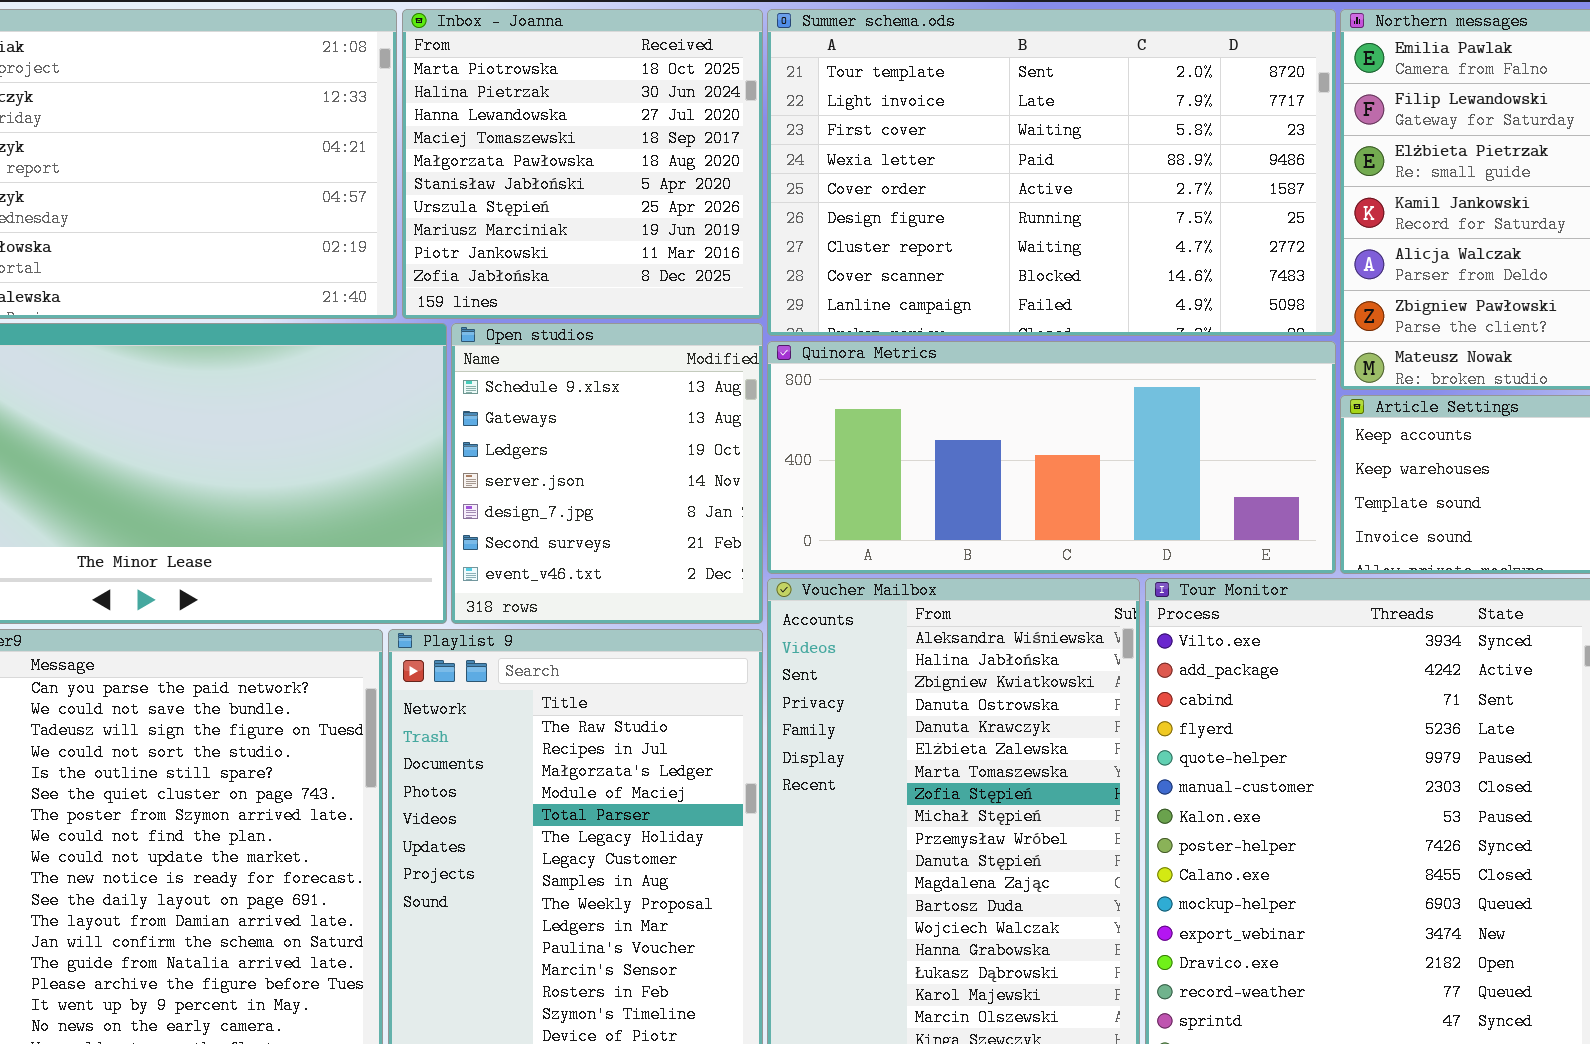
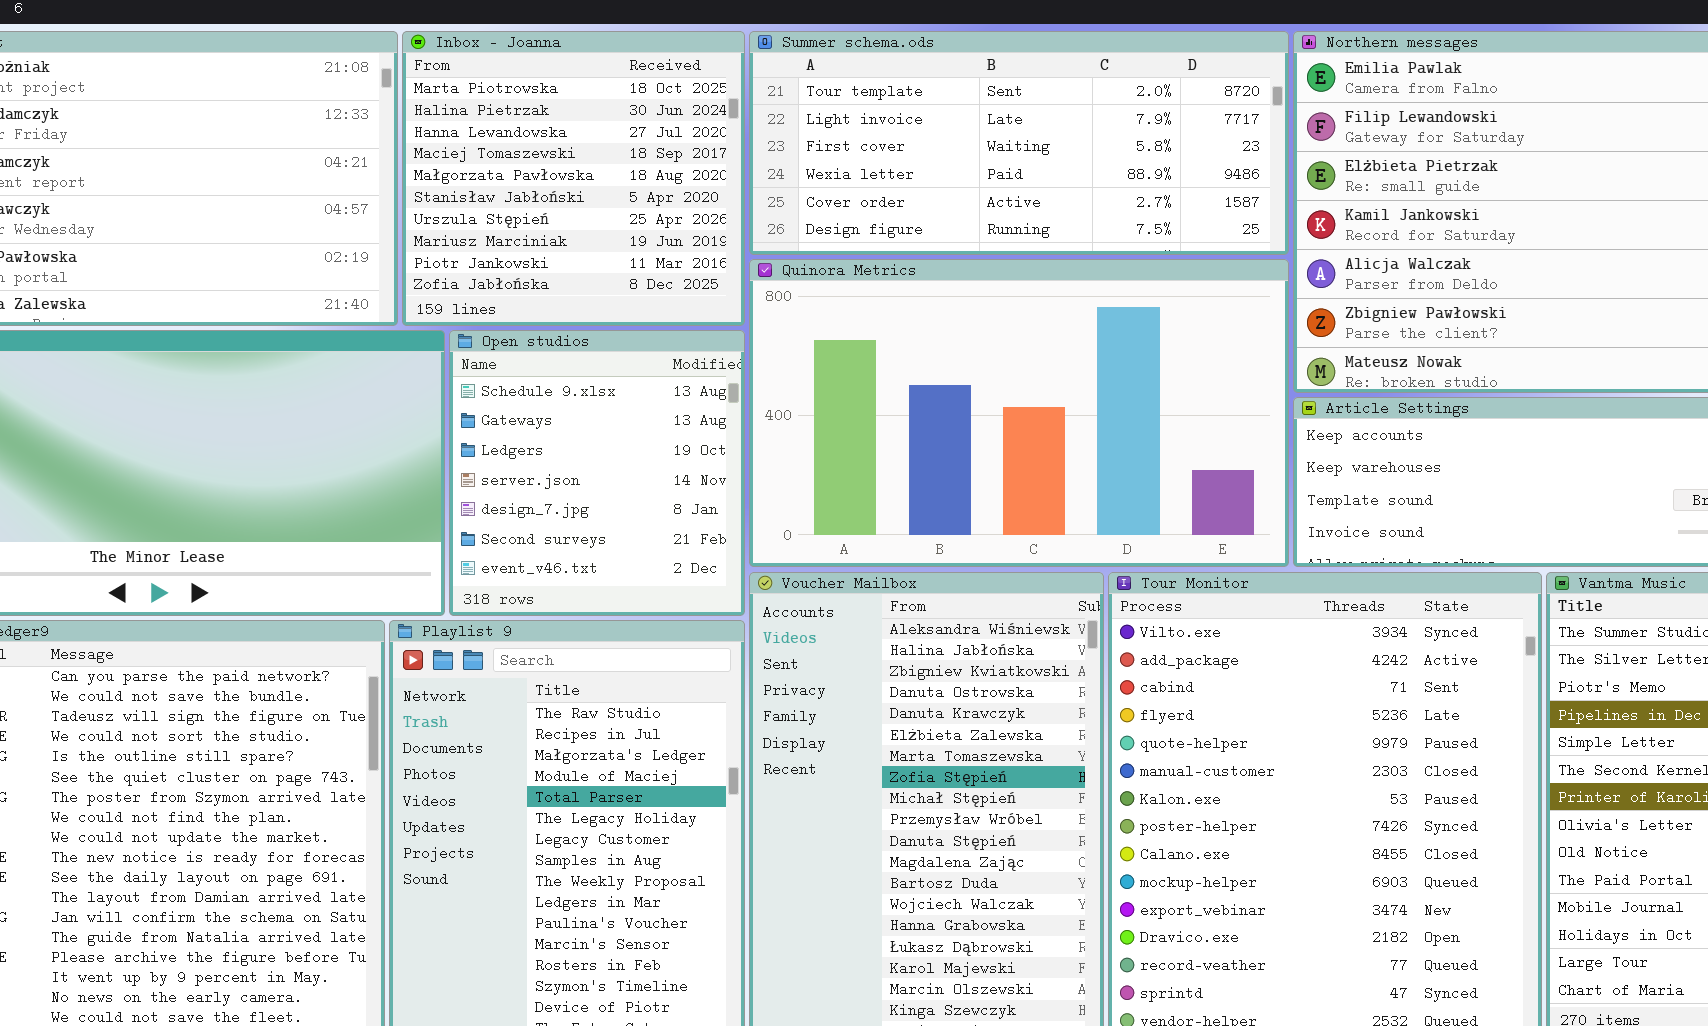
Summer schema.ods: [767,9,1336,336] -> [749,31,1289,255], resized
Quinora Metrics: [767,341,1336,574] -> [749,259,1289,567], resized

